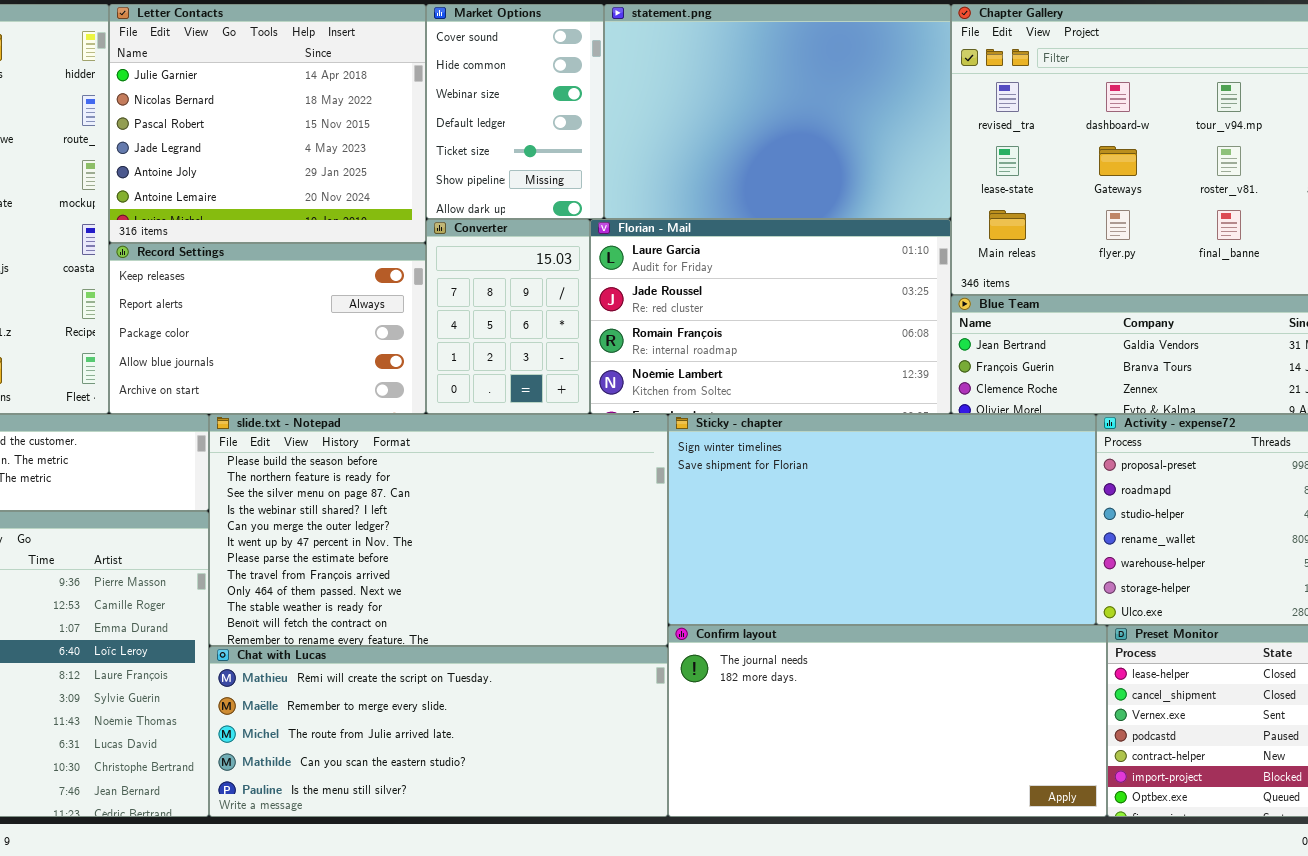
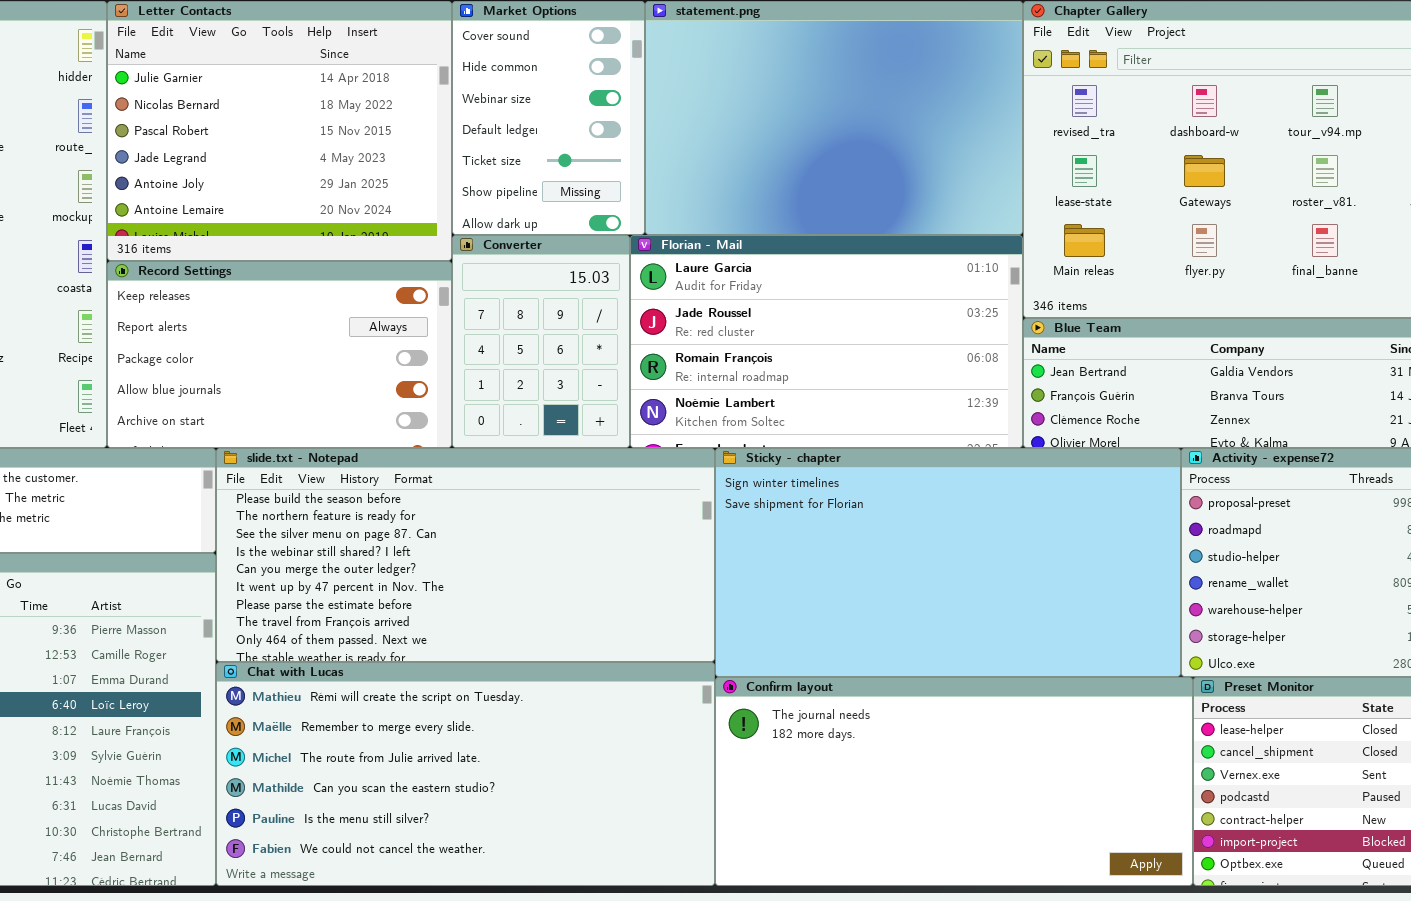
slide.txt - Notepad: [209,414,668,646] -> [216,448,715,662], resized
Chat with Lucas: [209,646,668,817] -> [216,662,715,886], resized

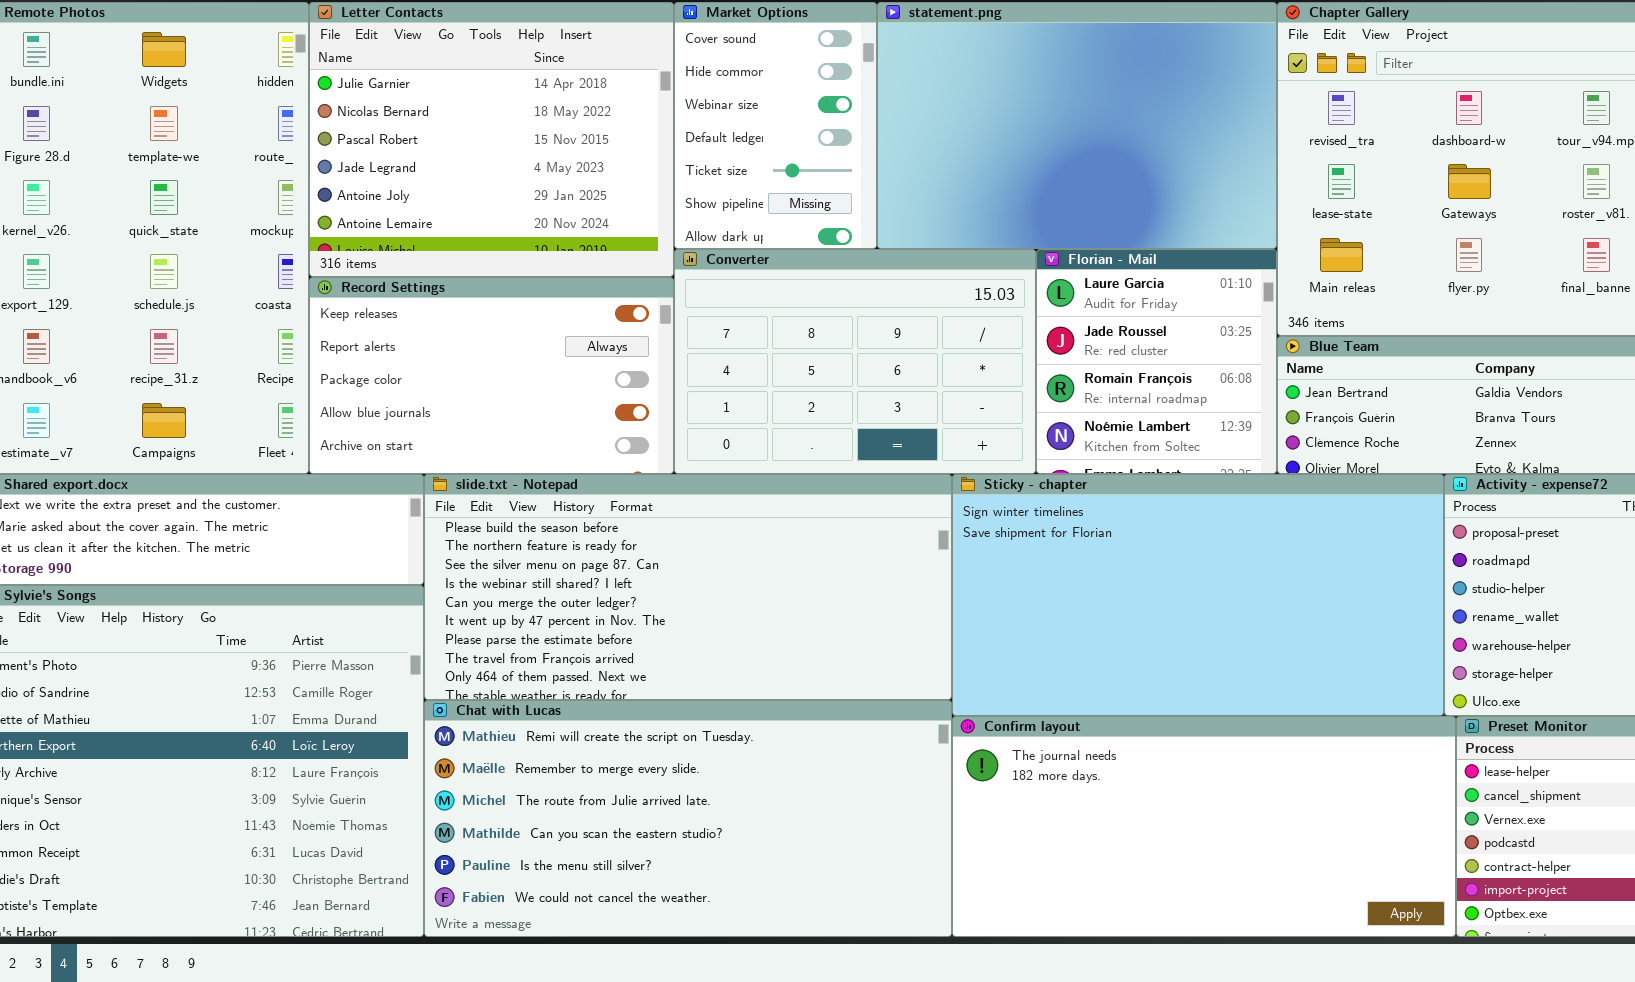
Converter: [452,235,630,448] -> [674,249,1036,474], resized
Florian - Mail: [630,235,1023,448] -> [1036,249,1277,474], resized

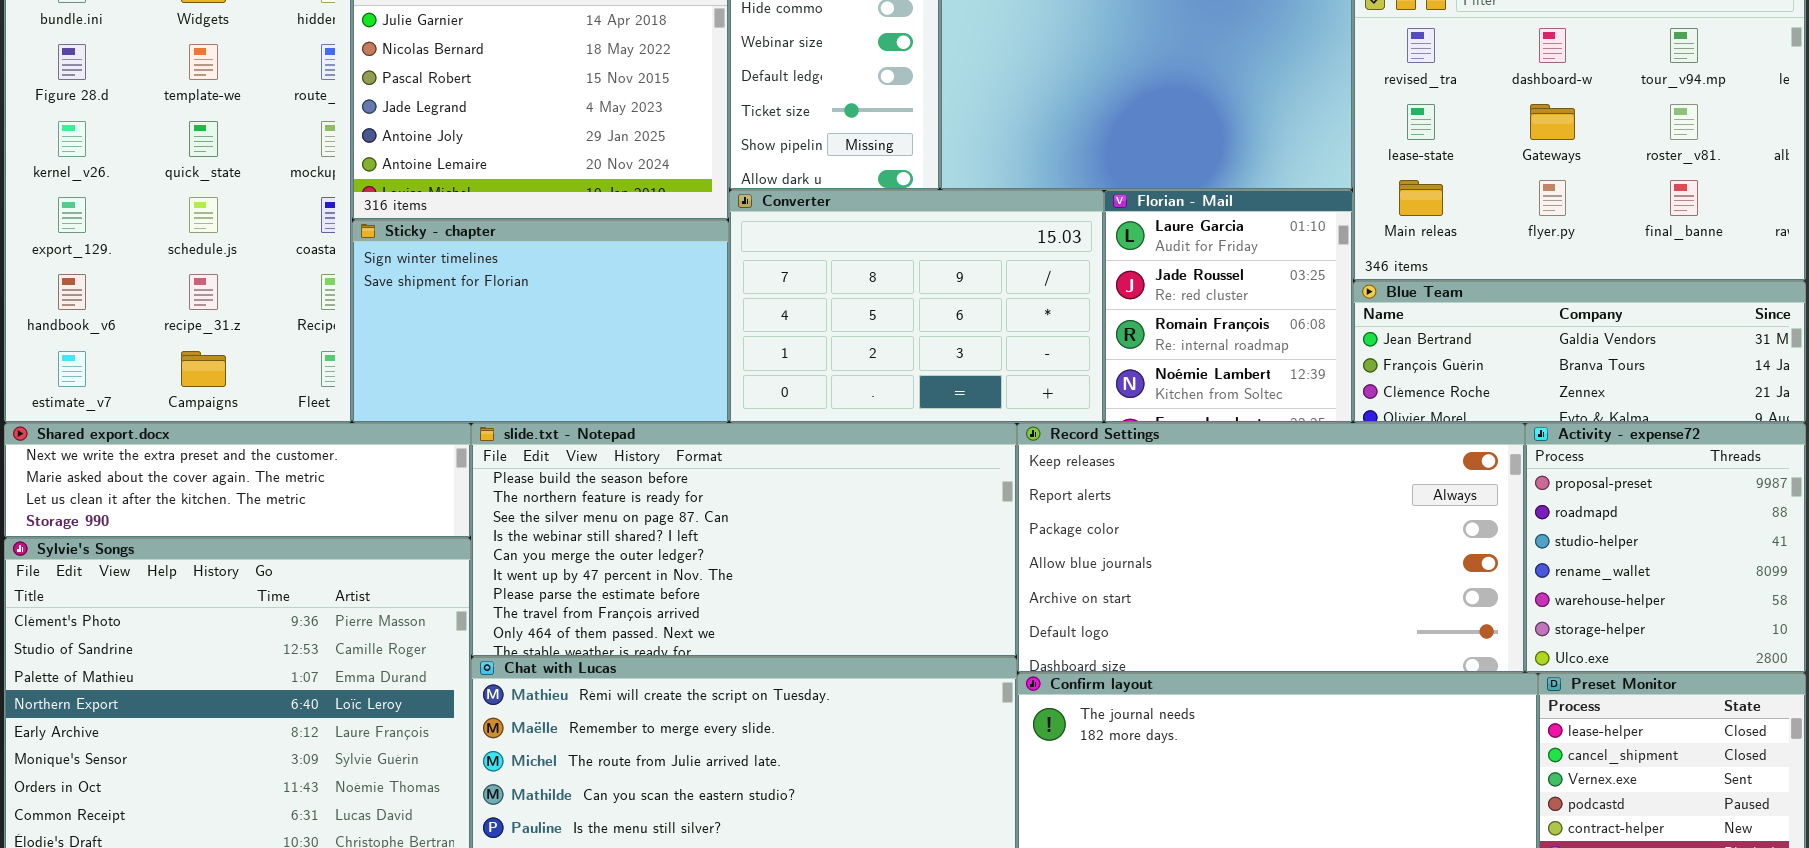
Record Settings: [309,277,674,474] -> [1017,423,1525,673], moved, resized
Sticky - chapter: [952,474,1444,716] -> [352,220,729,423], moved, resized

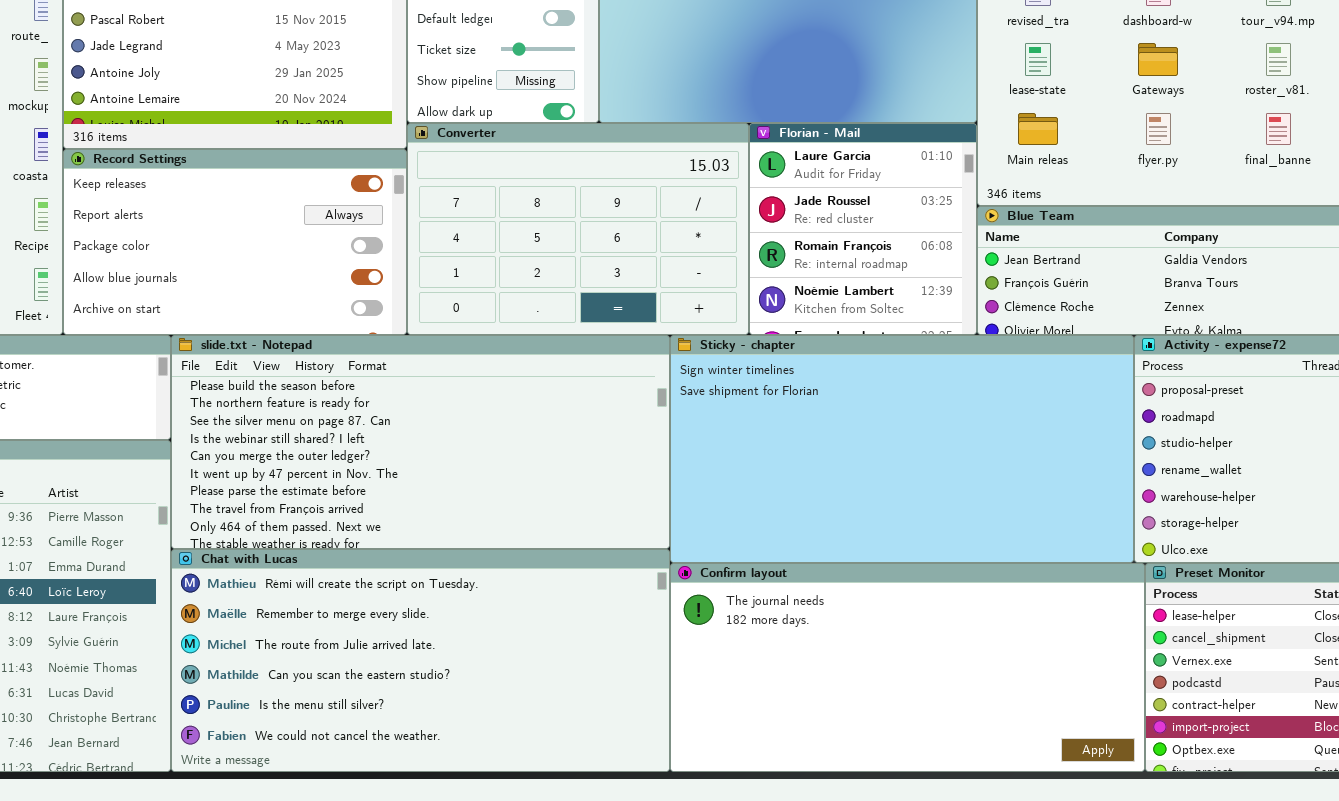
Sticky - chapter: [352,220,729,423] -> [670,335,1134,563], moved, resized
Record Settings: [1017,423,1525,673] -> [63,149,407,335], moved, resized

